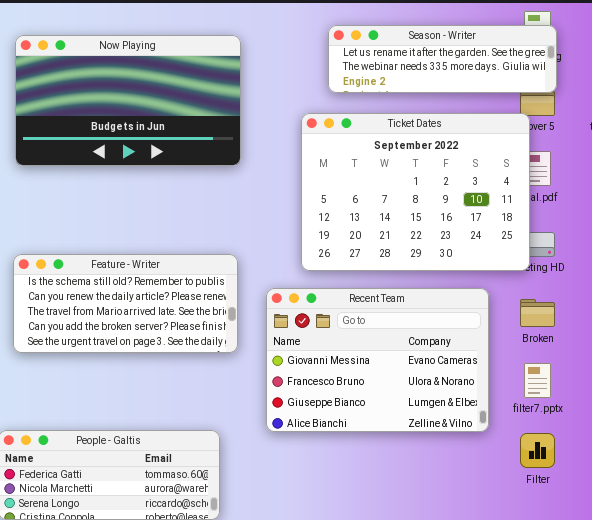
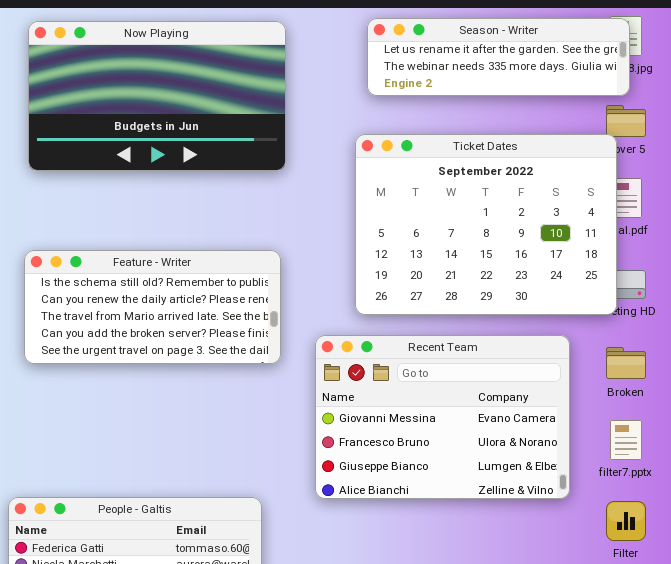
Season - Writer: [328,25,557,93] -> [367,18,630,96], moved
Now Playing: [15,35,241,166] -> [28,21,286,171], moved
Feature - Writer: [13,254,238,353] -> [24,250,281,364], moved

